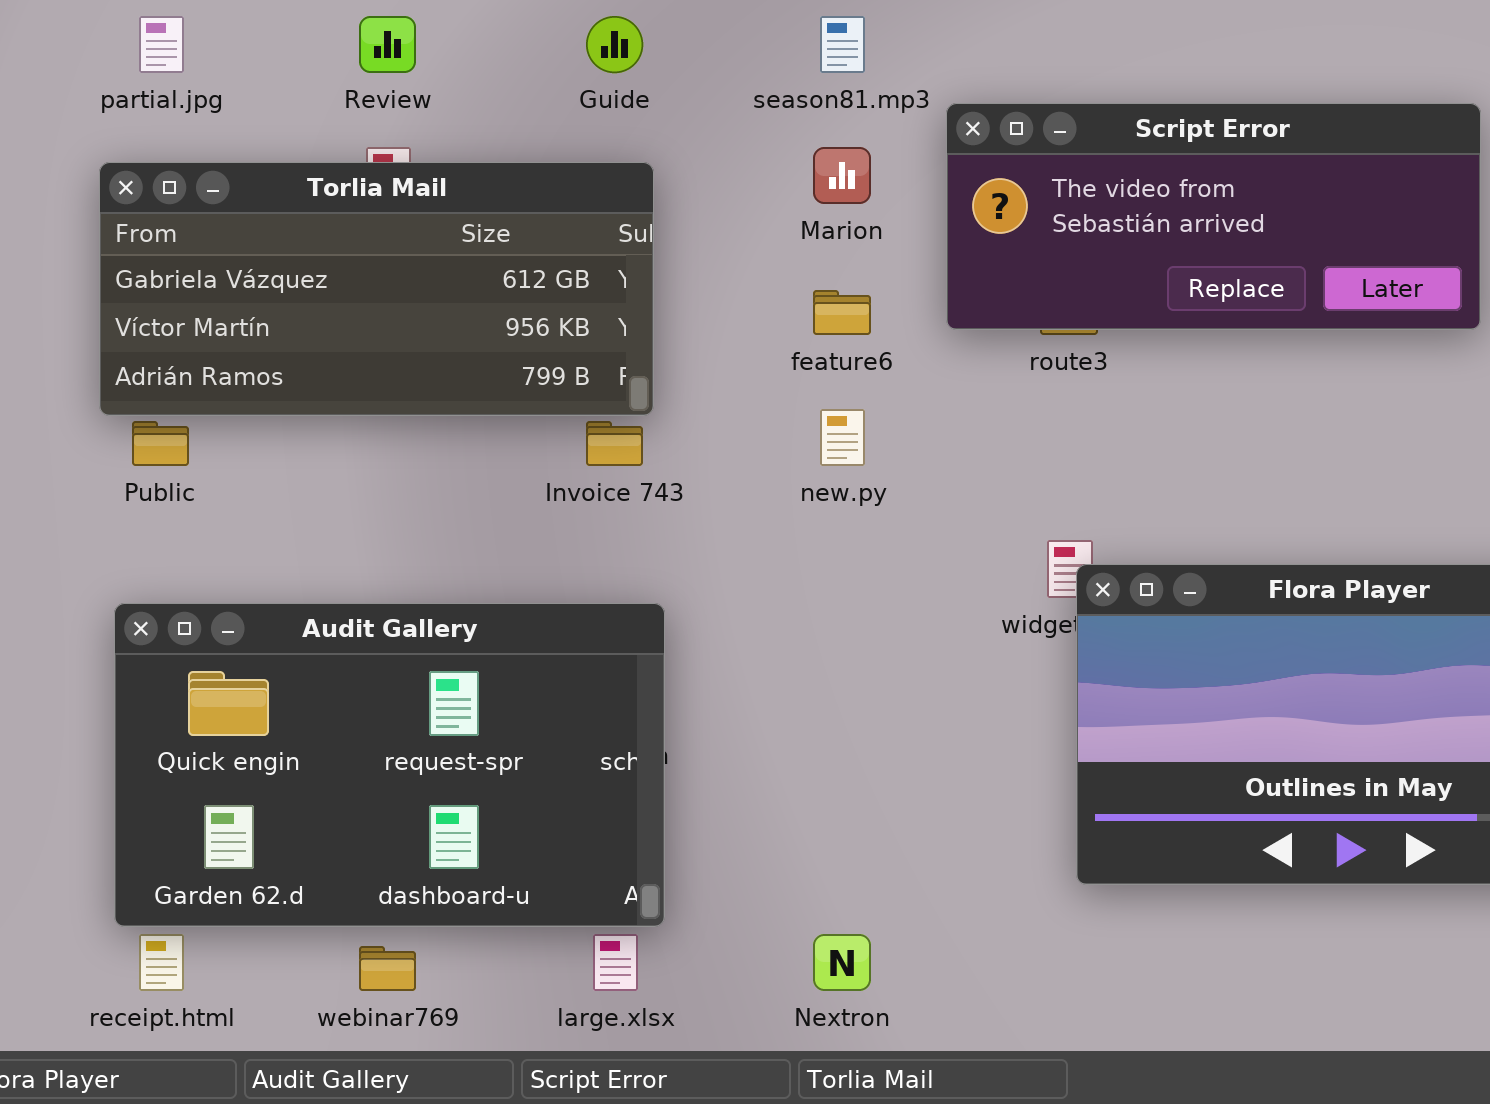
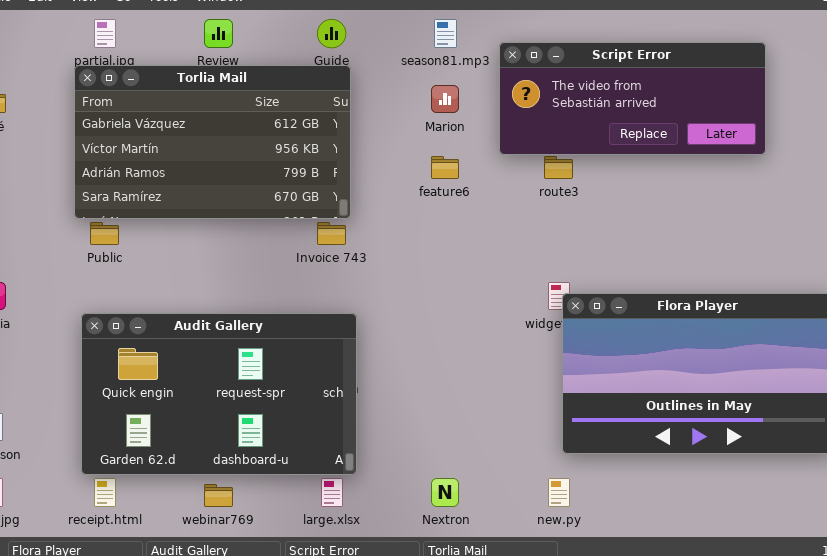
Script Error: [946,103,1481,330] -> [499,42,766,155], moved
Torlia Mail: [99,162,654,416] -> [74,65,351,219], resized
new.py: [820,409,865,466] -> [548,478,570,507], moved

